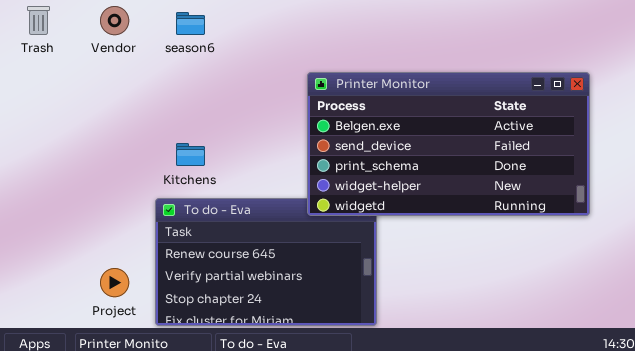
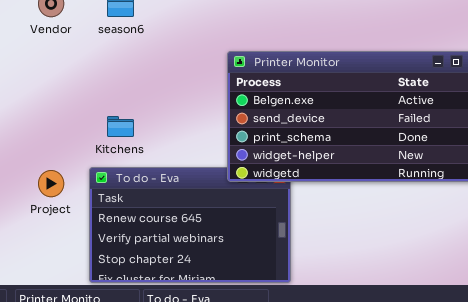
Project: [100,268,129,297] -> [38,170,64,197], moved

